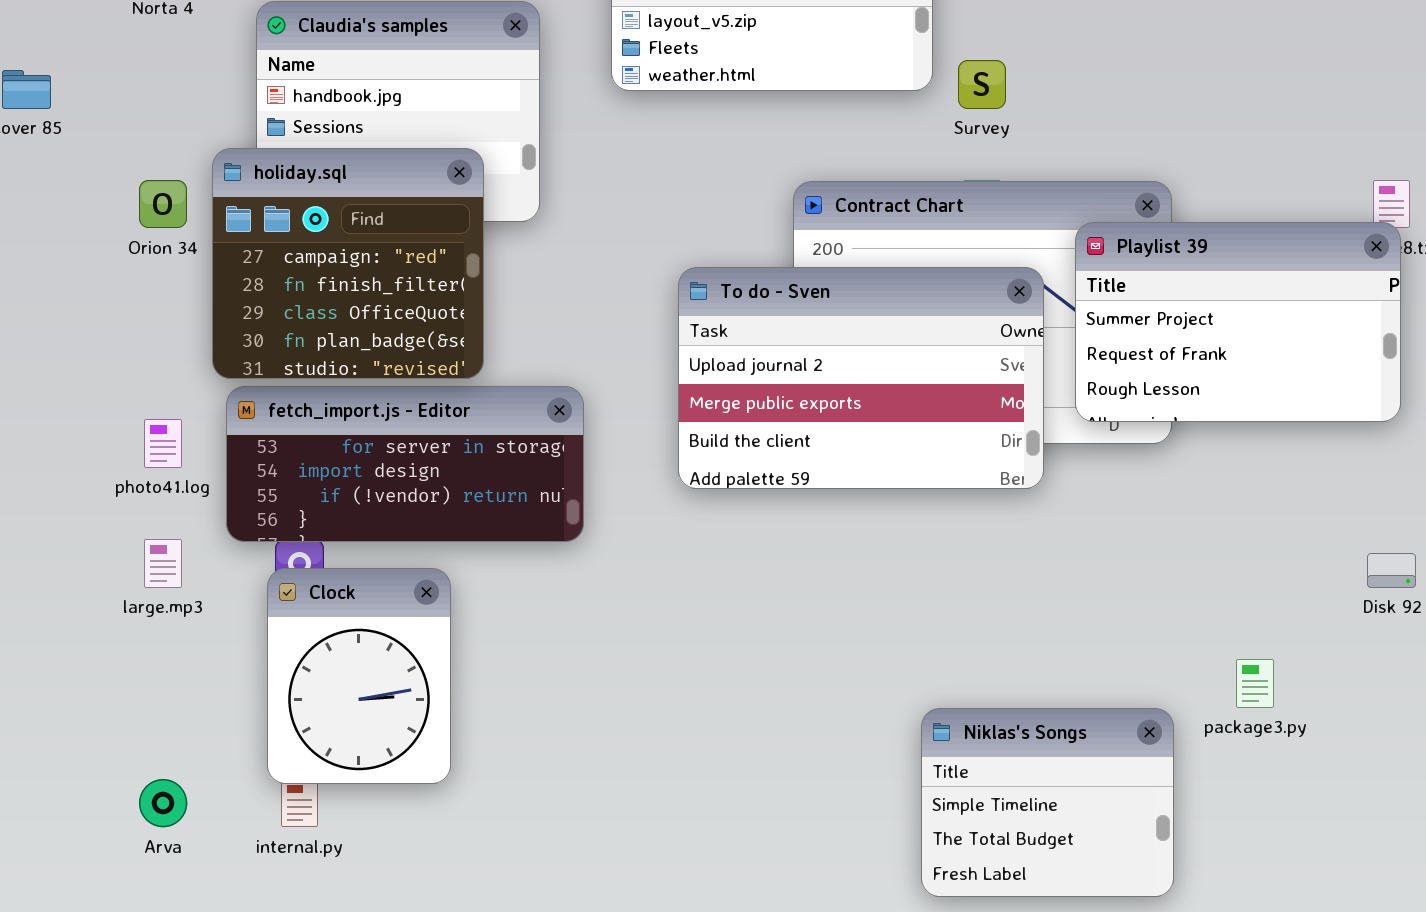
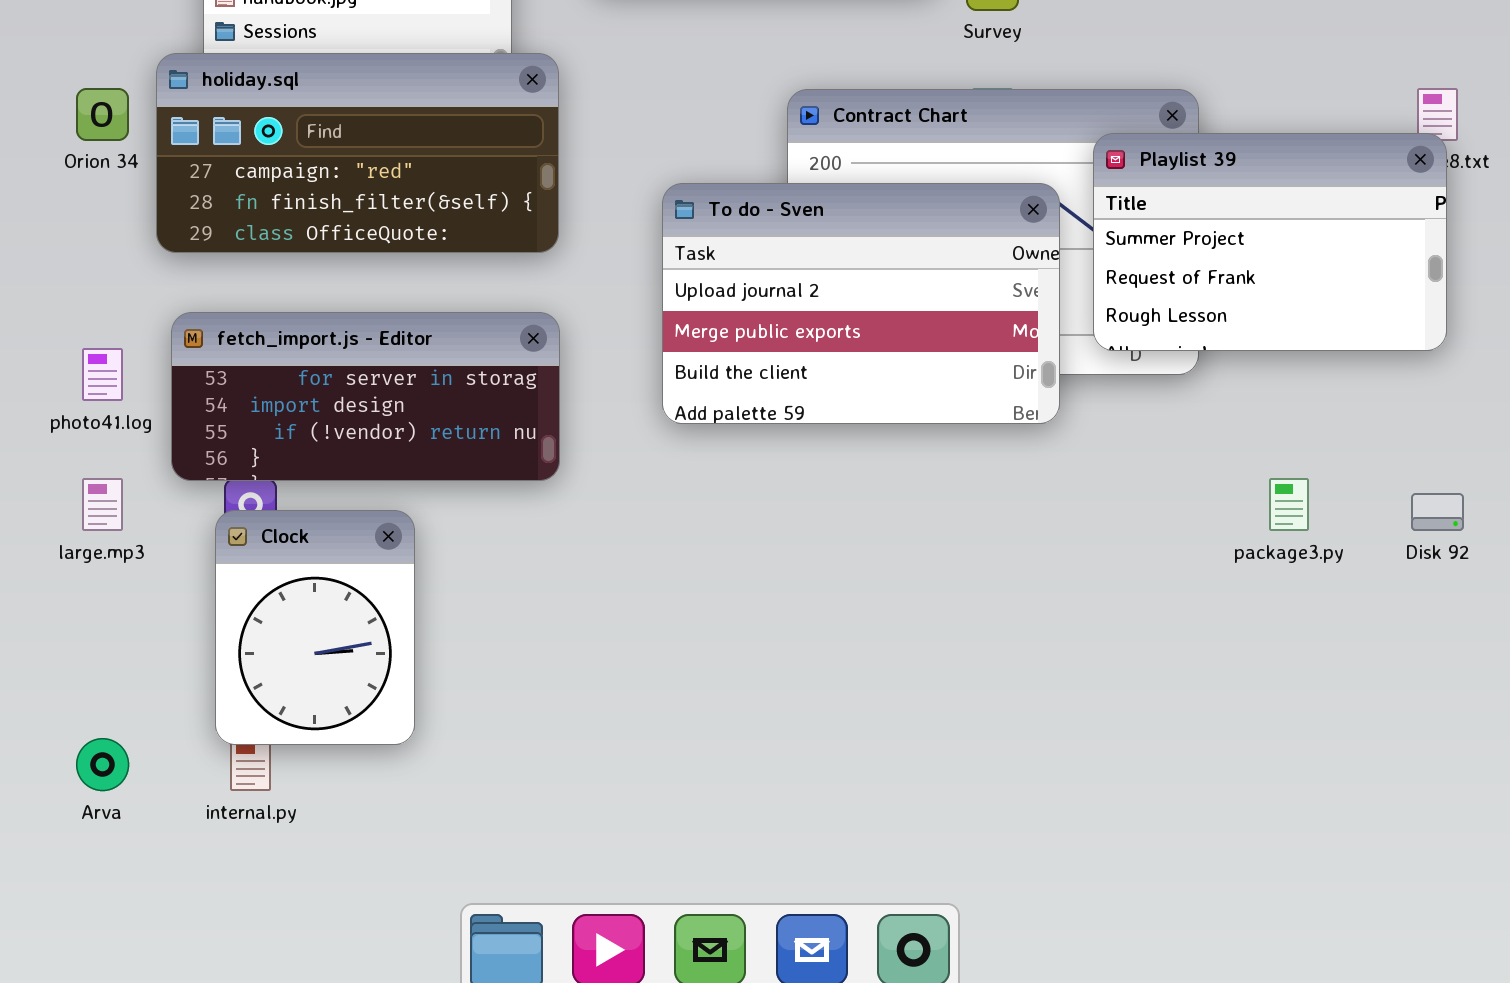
holiday.sql: [212,148,484,379] -> [156,53,559,253], resized
package3.py: [1236,659,1274,708] -> [1269,478,1309,531], moved
Niklas's Songs: [921,708,1174,897] -> none, closed

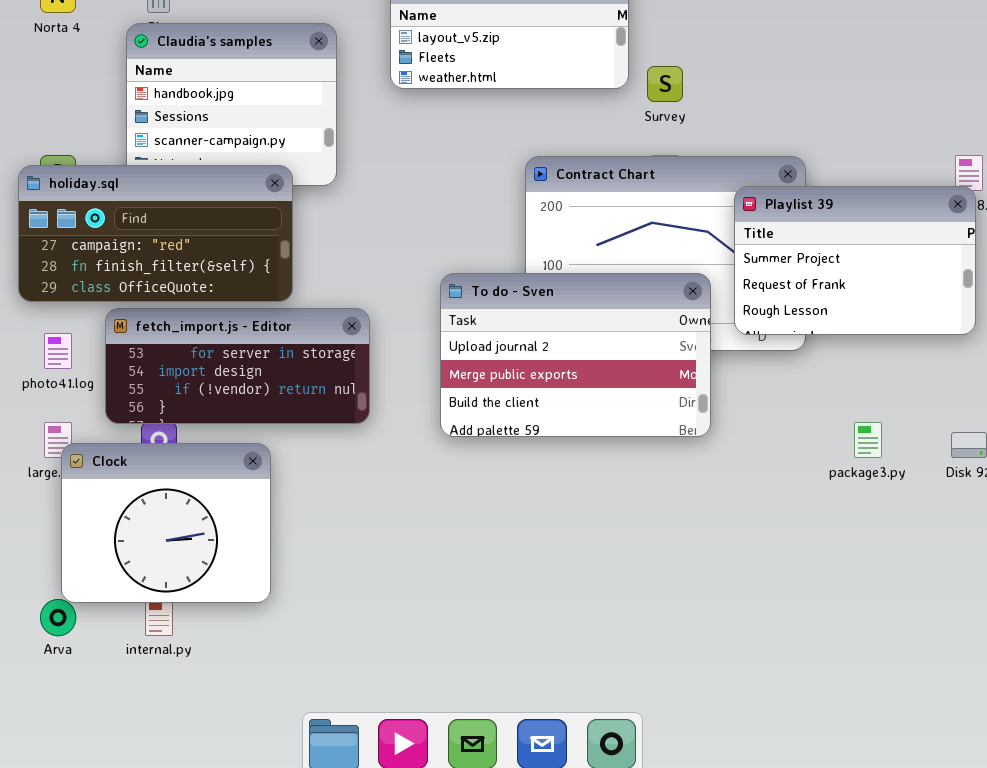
holiday.sql: [156,53,559,253] -> [18,165,293,302], moved
To do - Sven: [662,183,1060,424] -> [440,273,711,437], moved
Clock: [215,510,415,745] -> [61,443,271,603], resized

